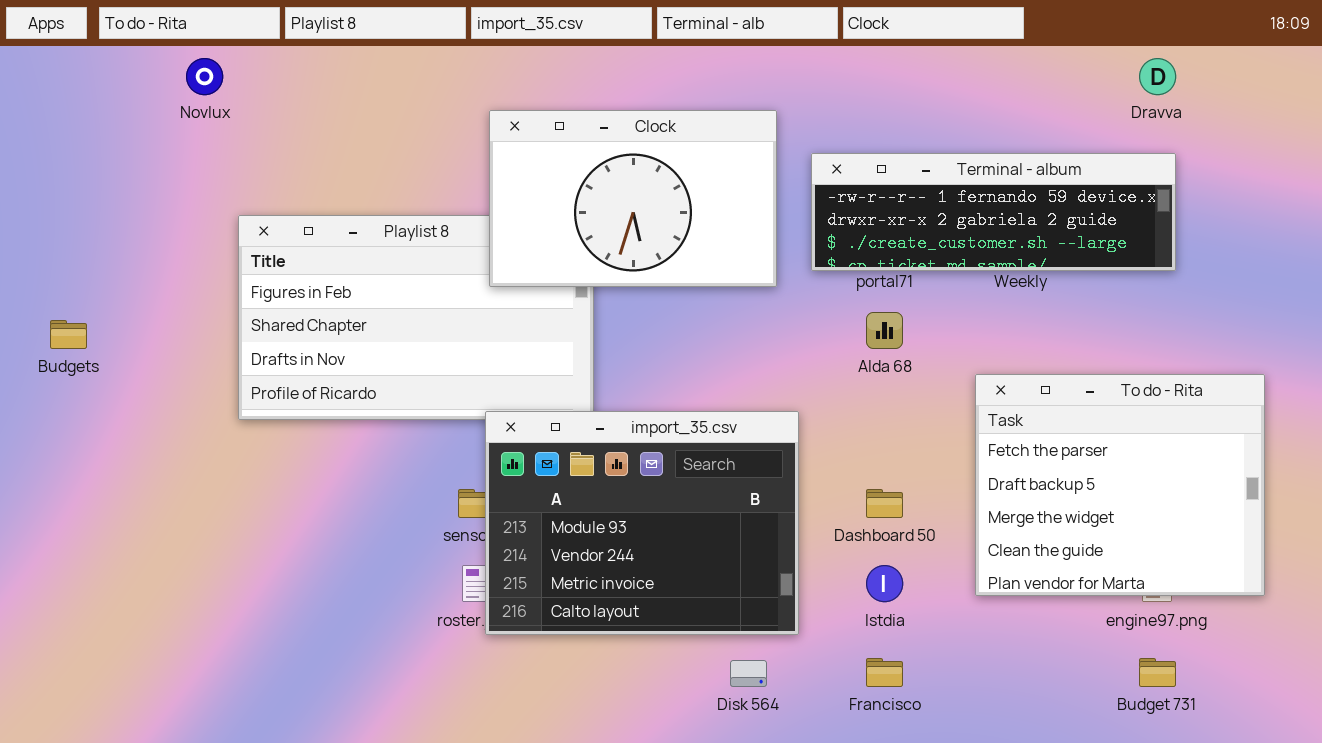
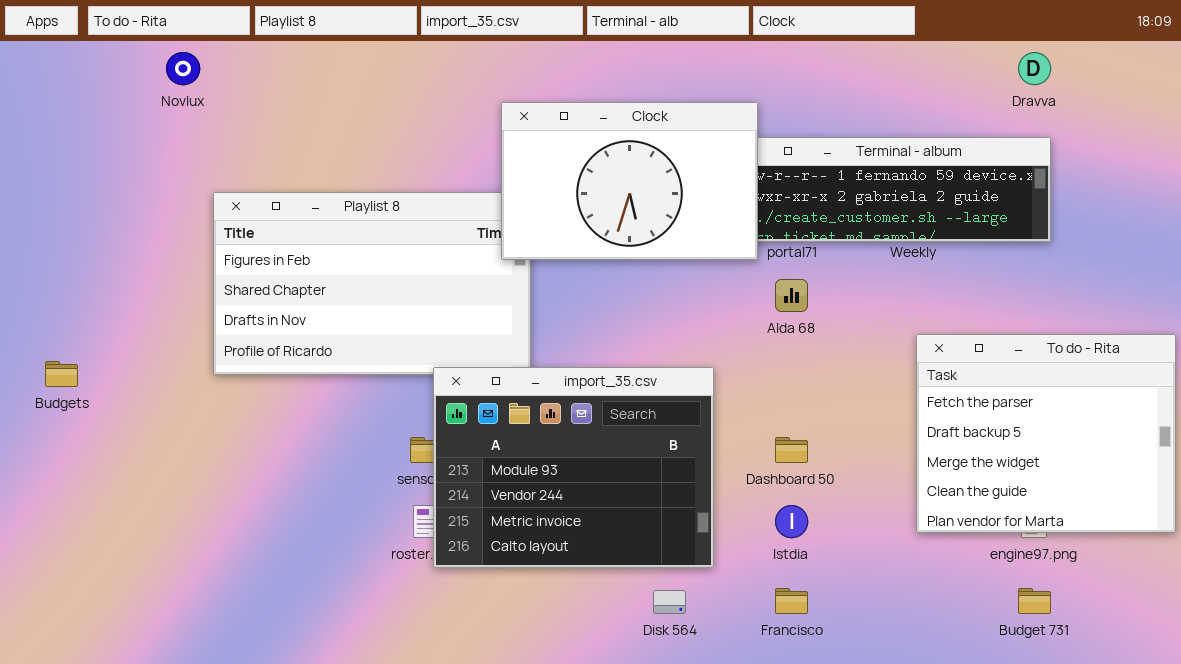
Clock: [489,110,777,287] -> [501,102,758,260], moved
Budgets: [50,320,87,349] -> [45,361,78,387], moved
To do - Rita: [975,374,1265,596] -> [916,334,1176,533], moved

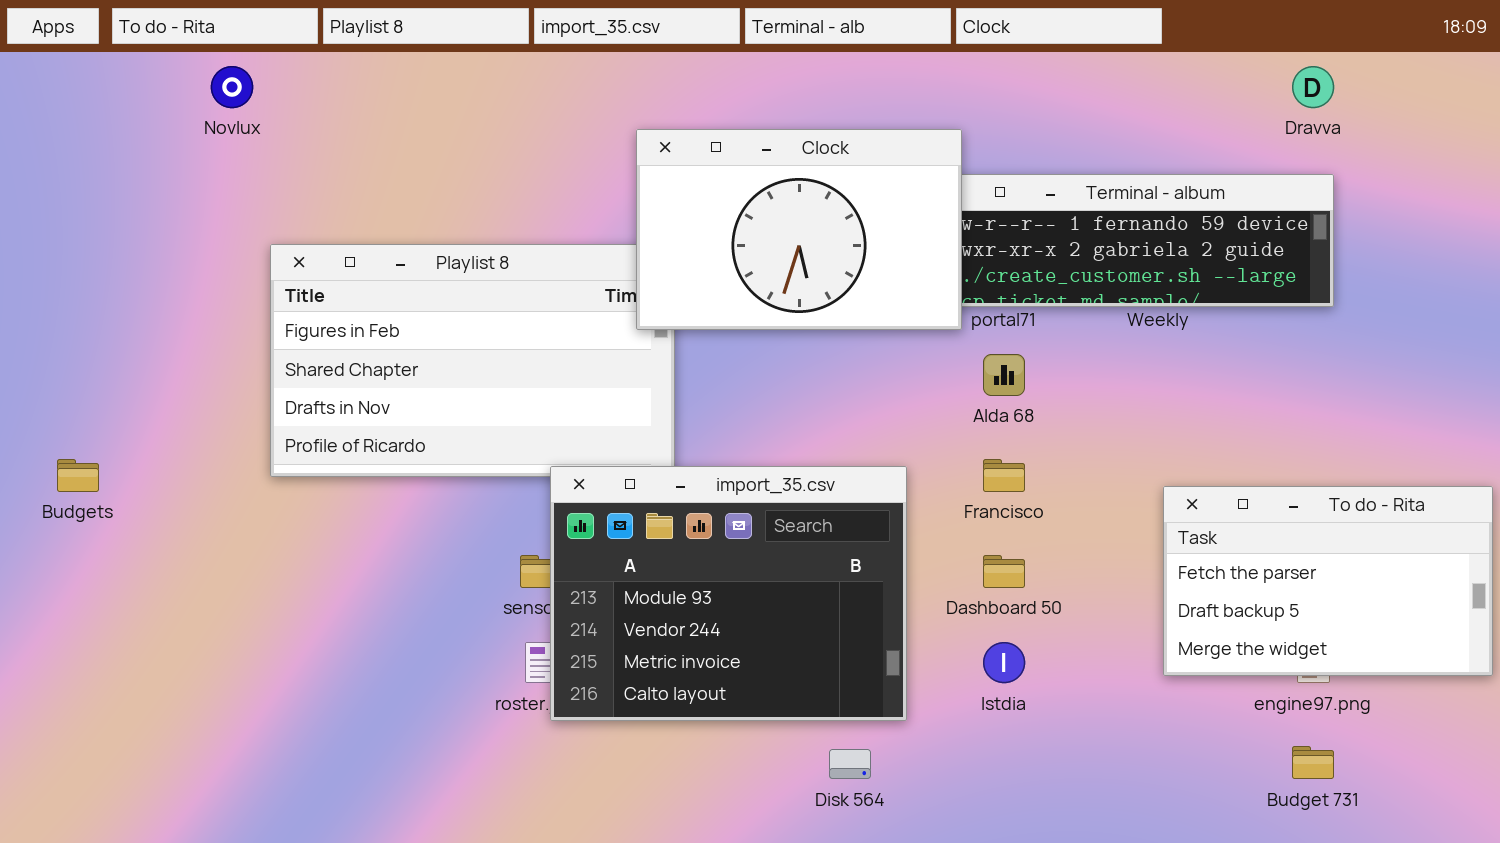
To do - Rita: [916,334,1176,533] -> [1163,486,1493,676], resized
Francisco: [775,588,808,614] -> [983,459,1025,492], moved

